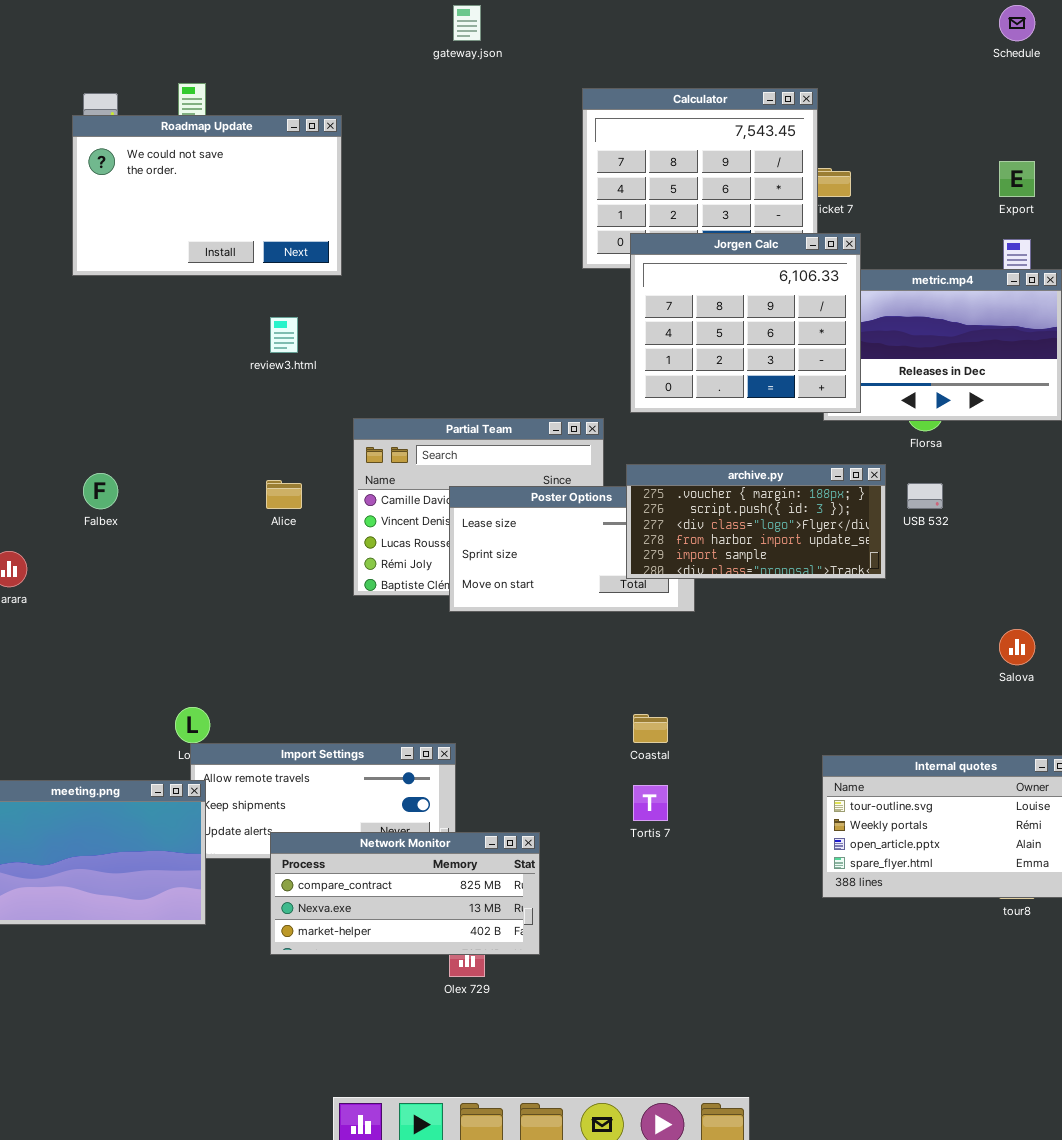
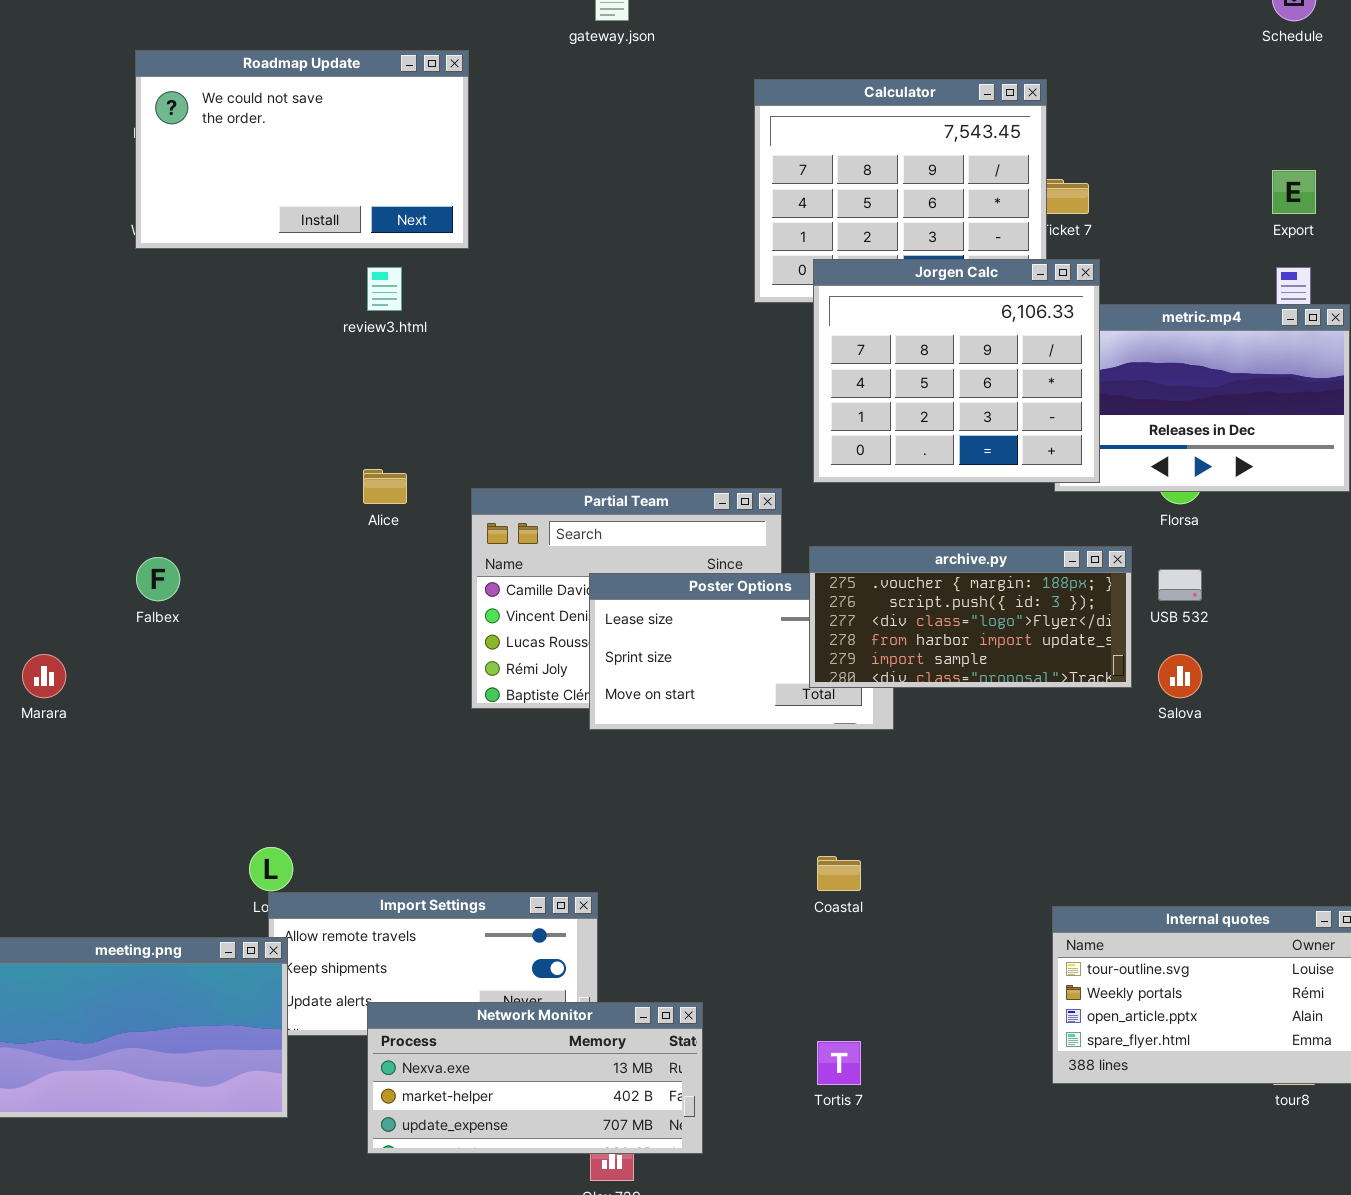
Roadmap Update: [72,115,342,276] -> [135,50,469,249], moved
review3.html: [270,317,298,353] -> [367,267,402,311], moved
Alice: [266,480,302,509] -> [363,469,407,504], moved
Salova: [999,629,1035,665] -> [1158,654,1202,698], moved
Tortis 7: [633,785,668,821] -> [817,1041,861,1085], moved
Network Monitor: [270,832,540,955] -> [367,1002,703,1154], scrolled down 1 row

